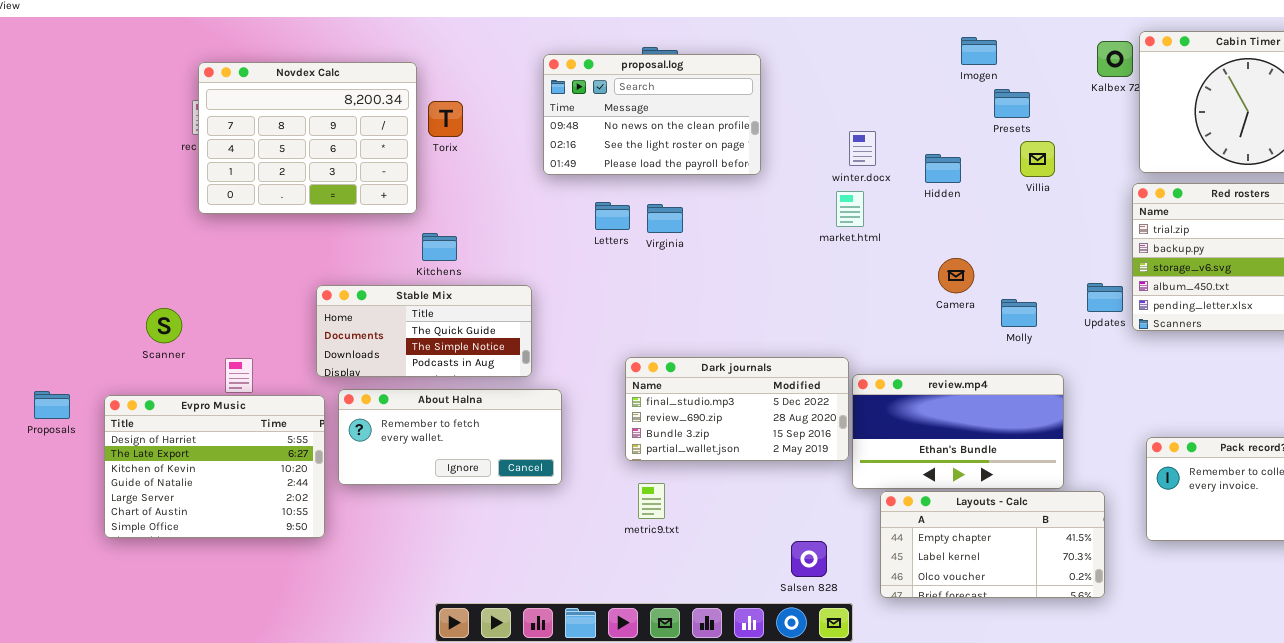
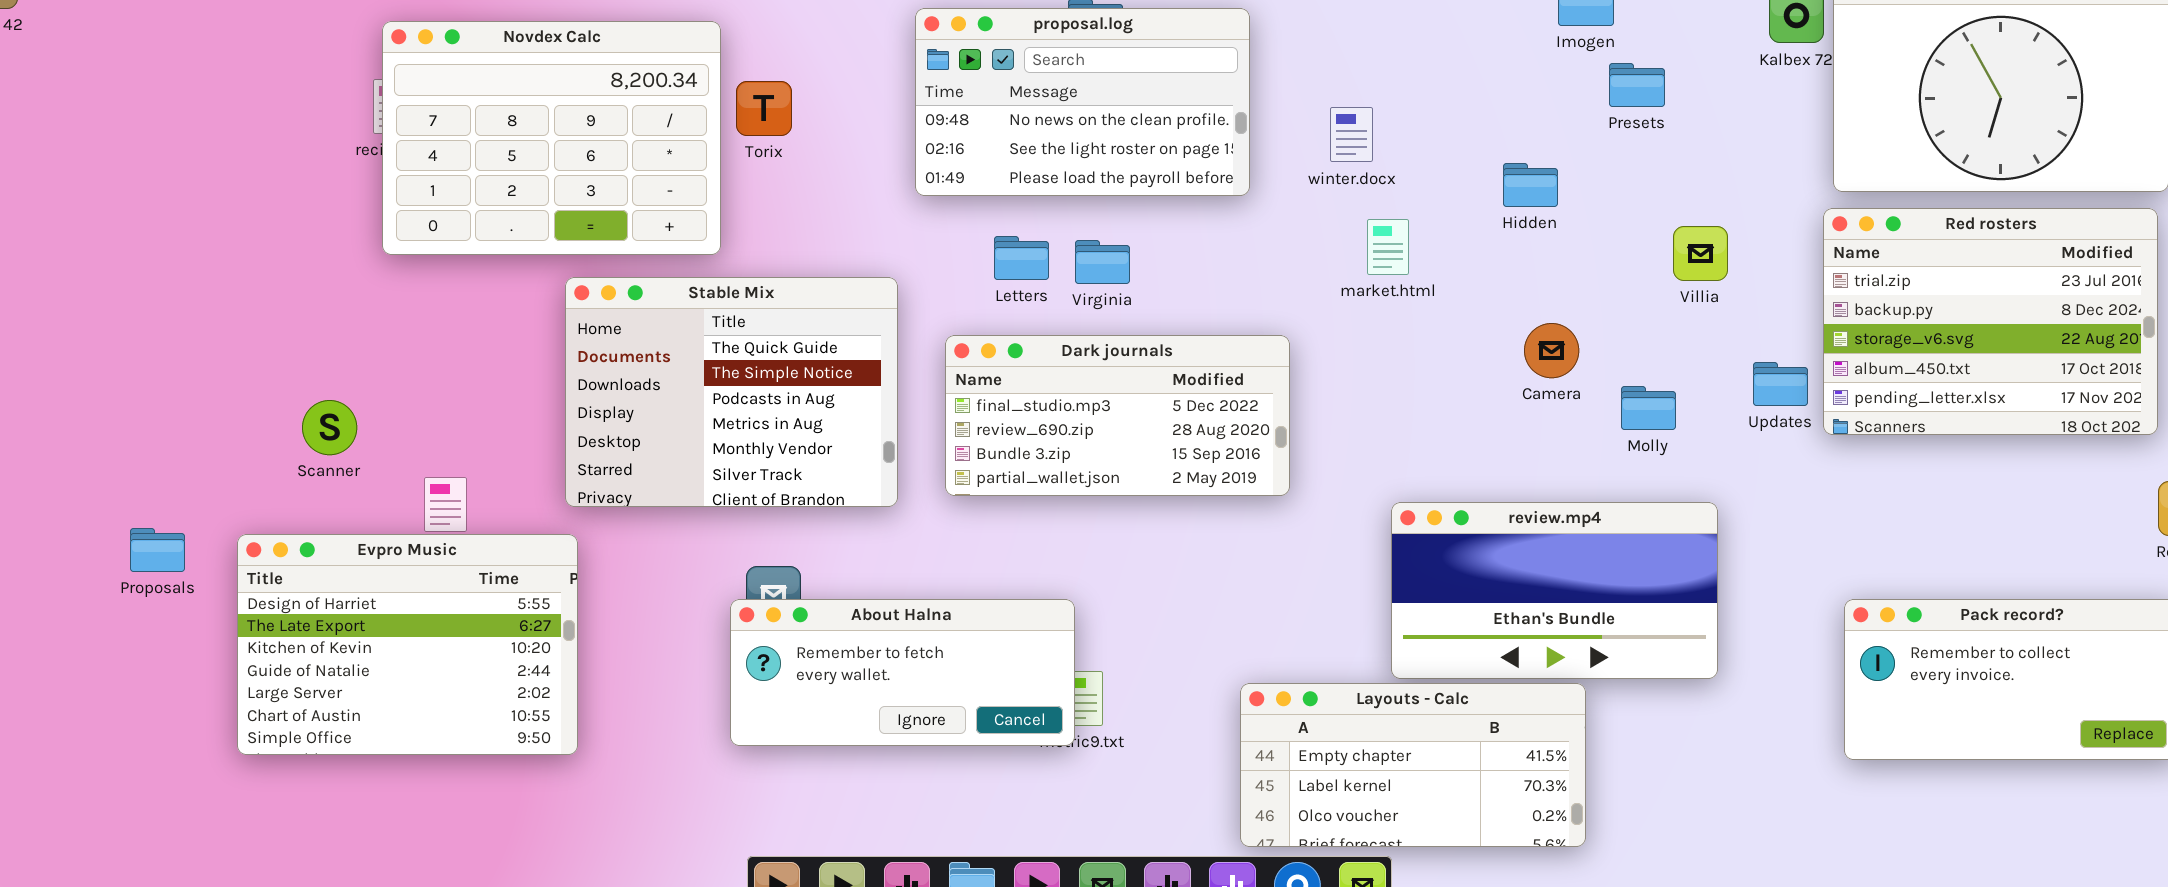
winter.docx: [849,131,876,166] -> [1330,107,1373,162], moved
Villia: [1020,141,1055,177] -> [1673,226,1728,281], moved
Stable Mix: [316,285,532,377] -> [565,277,898,507], resized
Dark journals: [625,357,849,461] -> [945,335,1290,496], moved
About Halna: [338,389,562,485] -> [730,599,1075,746], moved
Layouts - Calc: [880,491,1105,598] -> [1240,683,1586,847], moved

